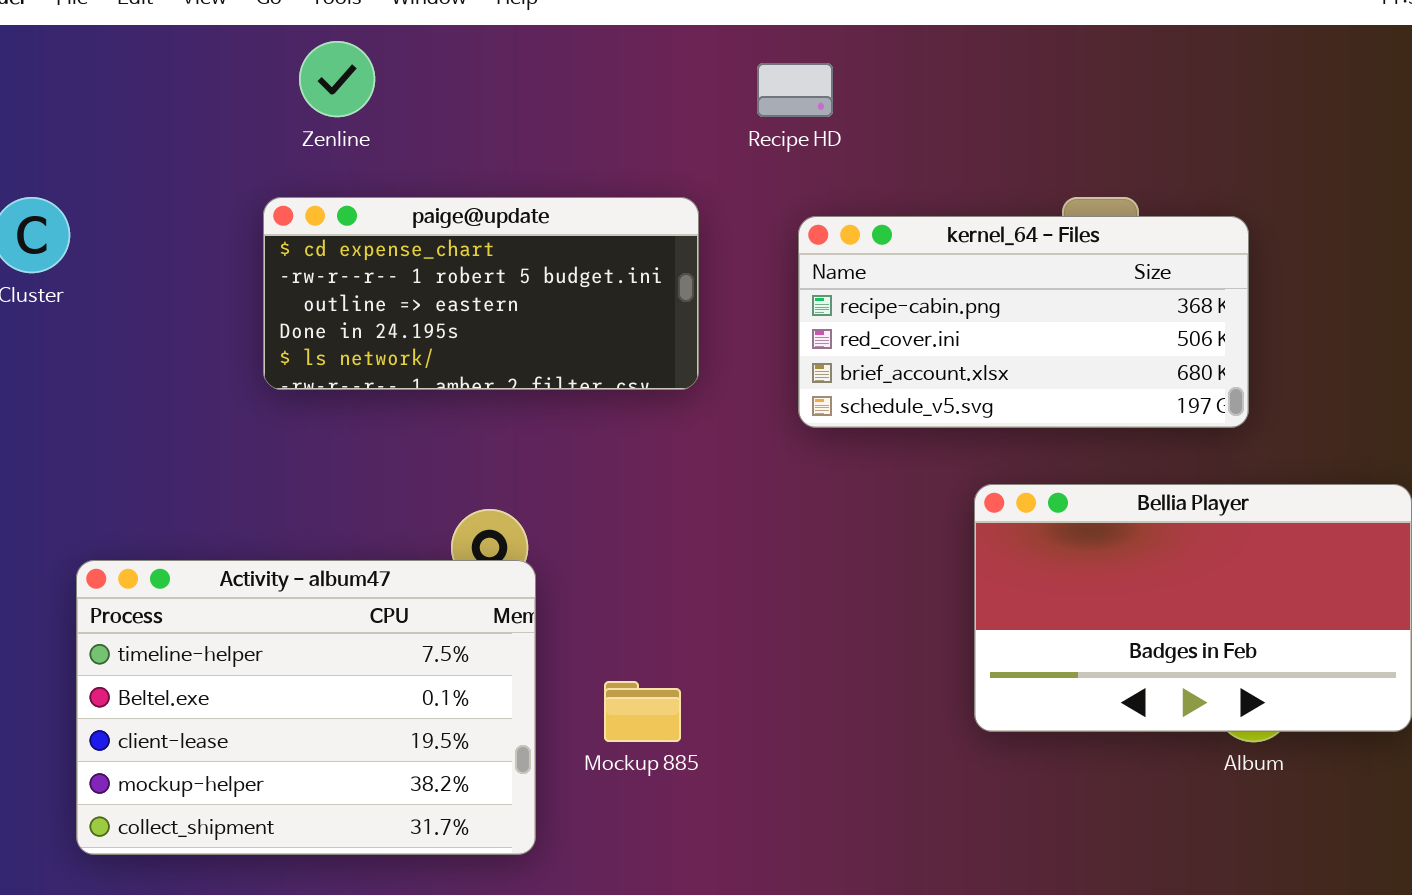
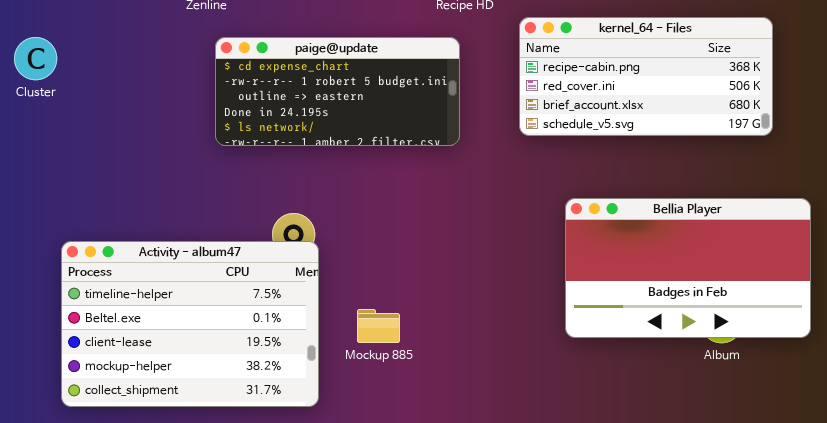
paige@update: [263,197,699,390] -> [215,37,460,146], moved
kernel_64 - Files: [798,216,1249,428] -> [519,17,773,136], moved

